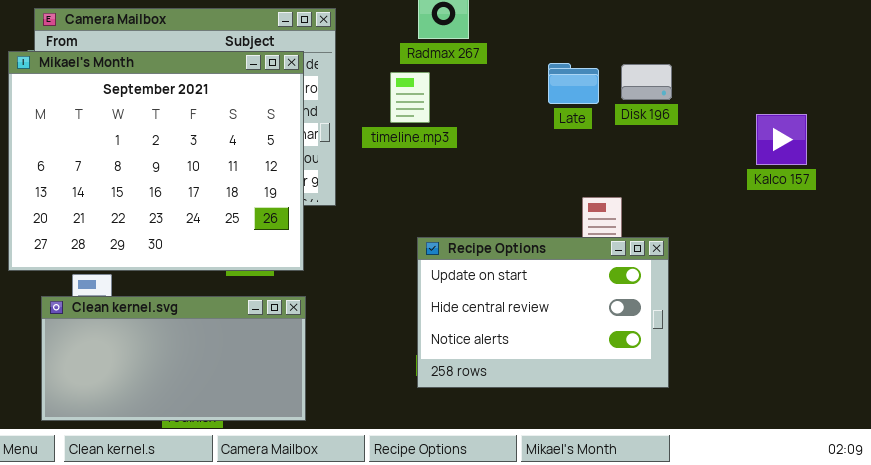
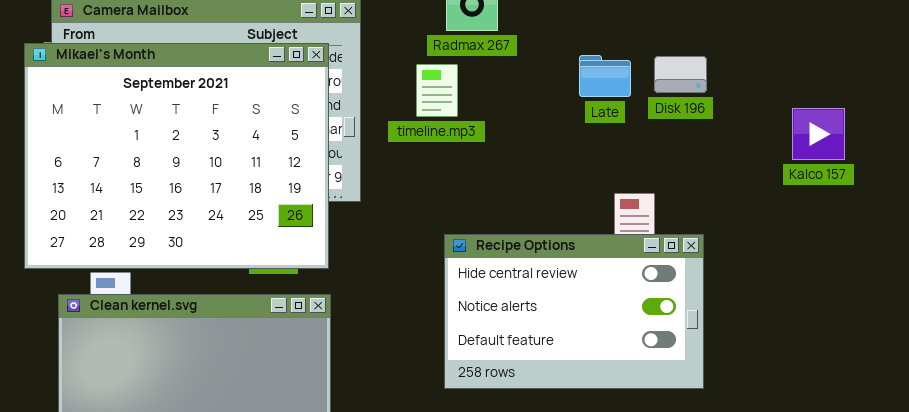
Recipe Options: [417,237,669,388] -> [444,234,704,389], scrolled down 1 row

